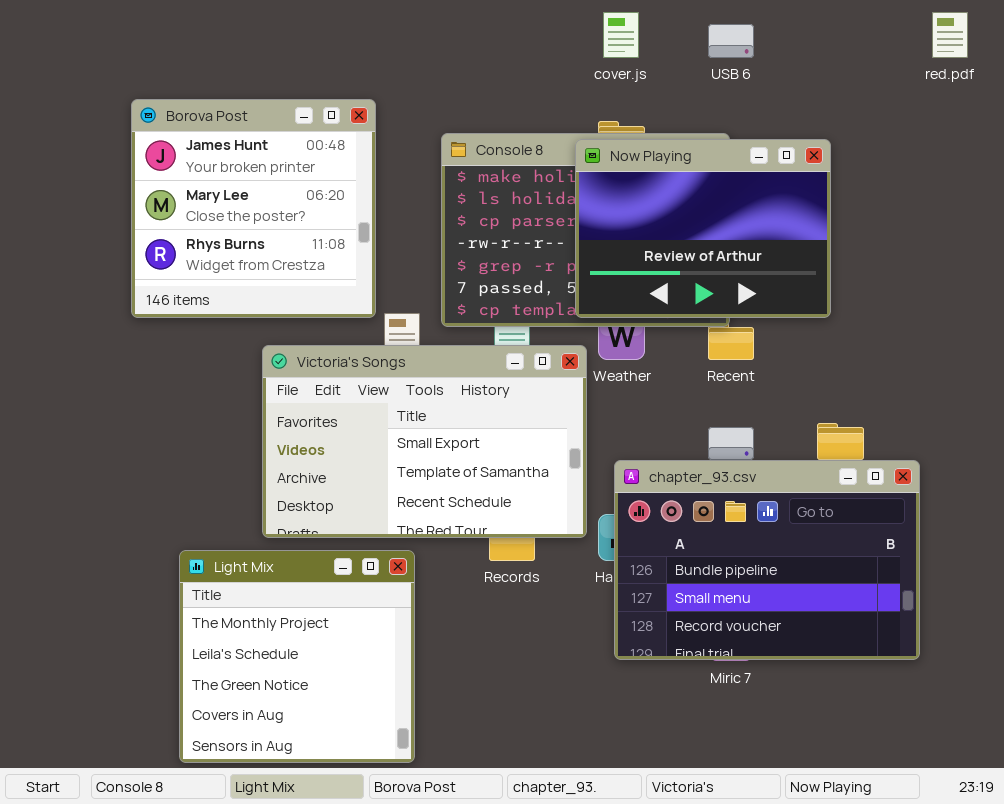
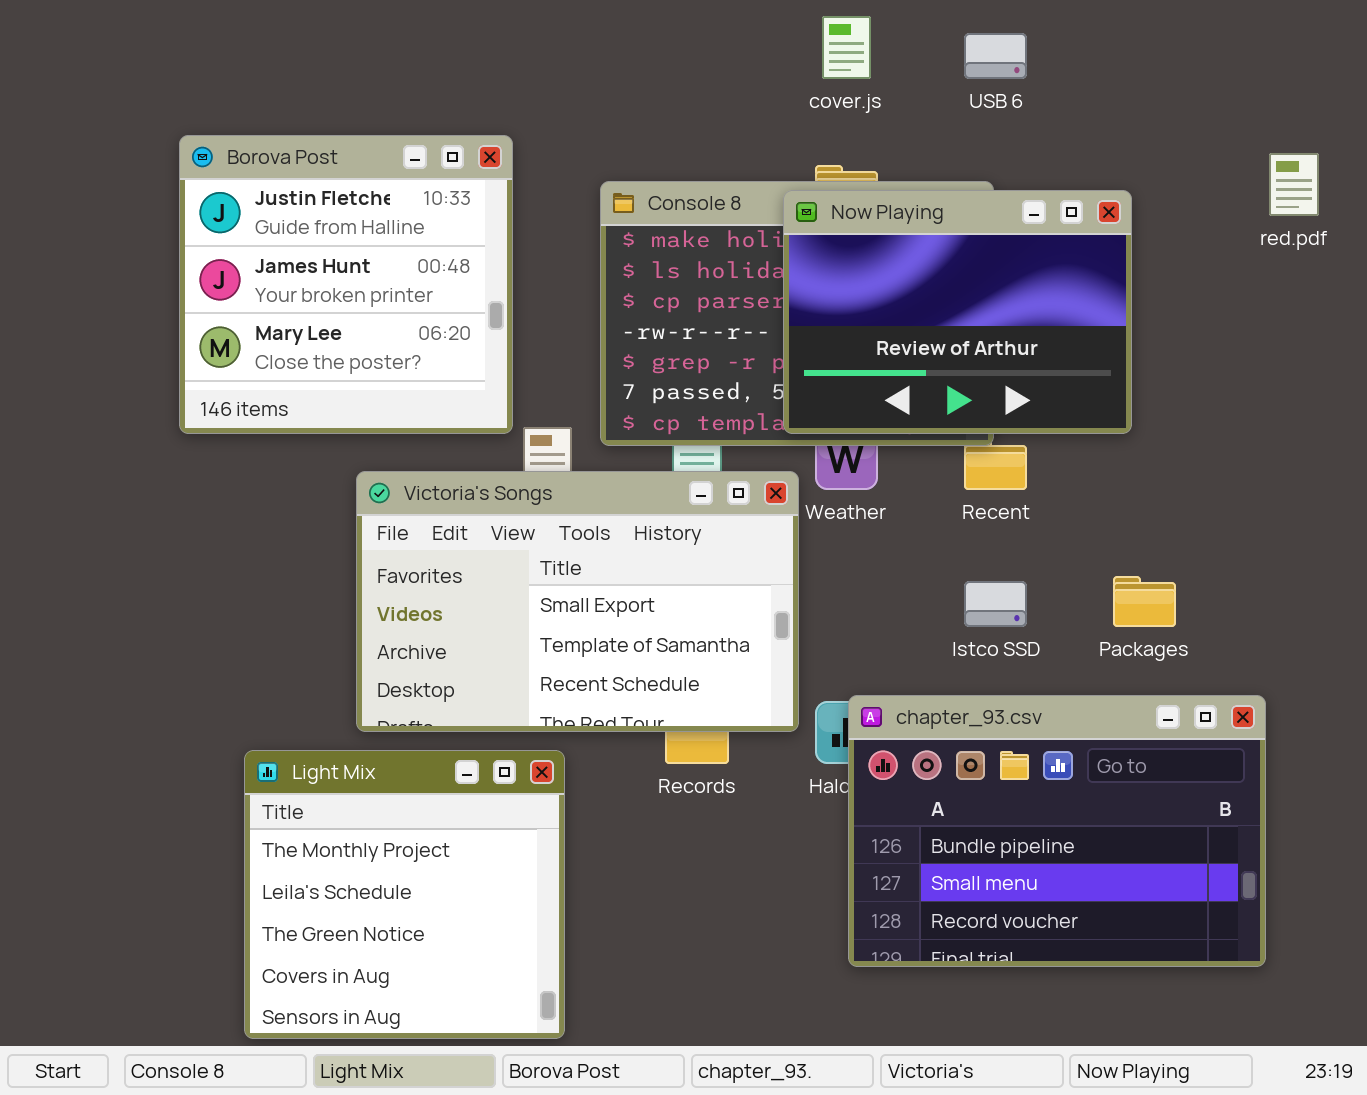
red.pdf: [932,12,968,58] -> [1269,153,1319,216], moved
Borova Post: [131,99,376,318] -> [179,135,513,434], scrolled up 1 row
chapter_93.csv: [614,460,920,660] -> [848,695,1266,967], moved

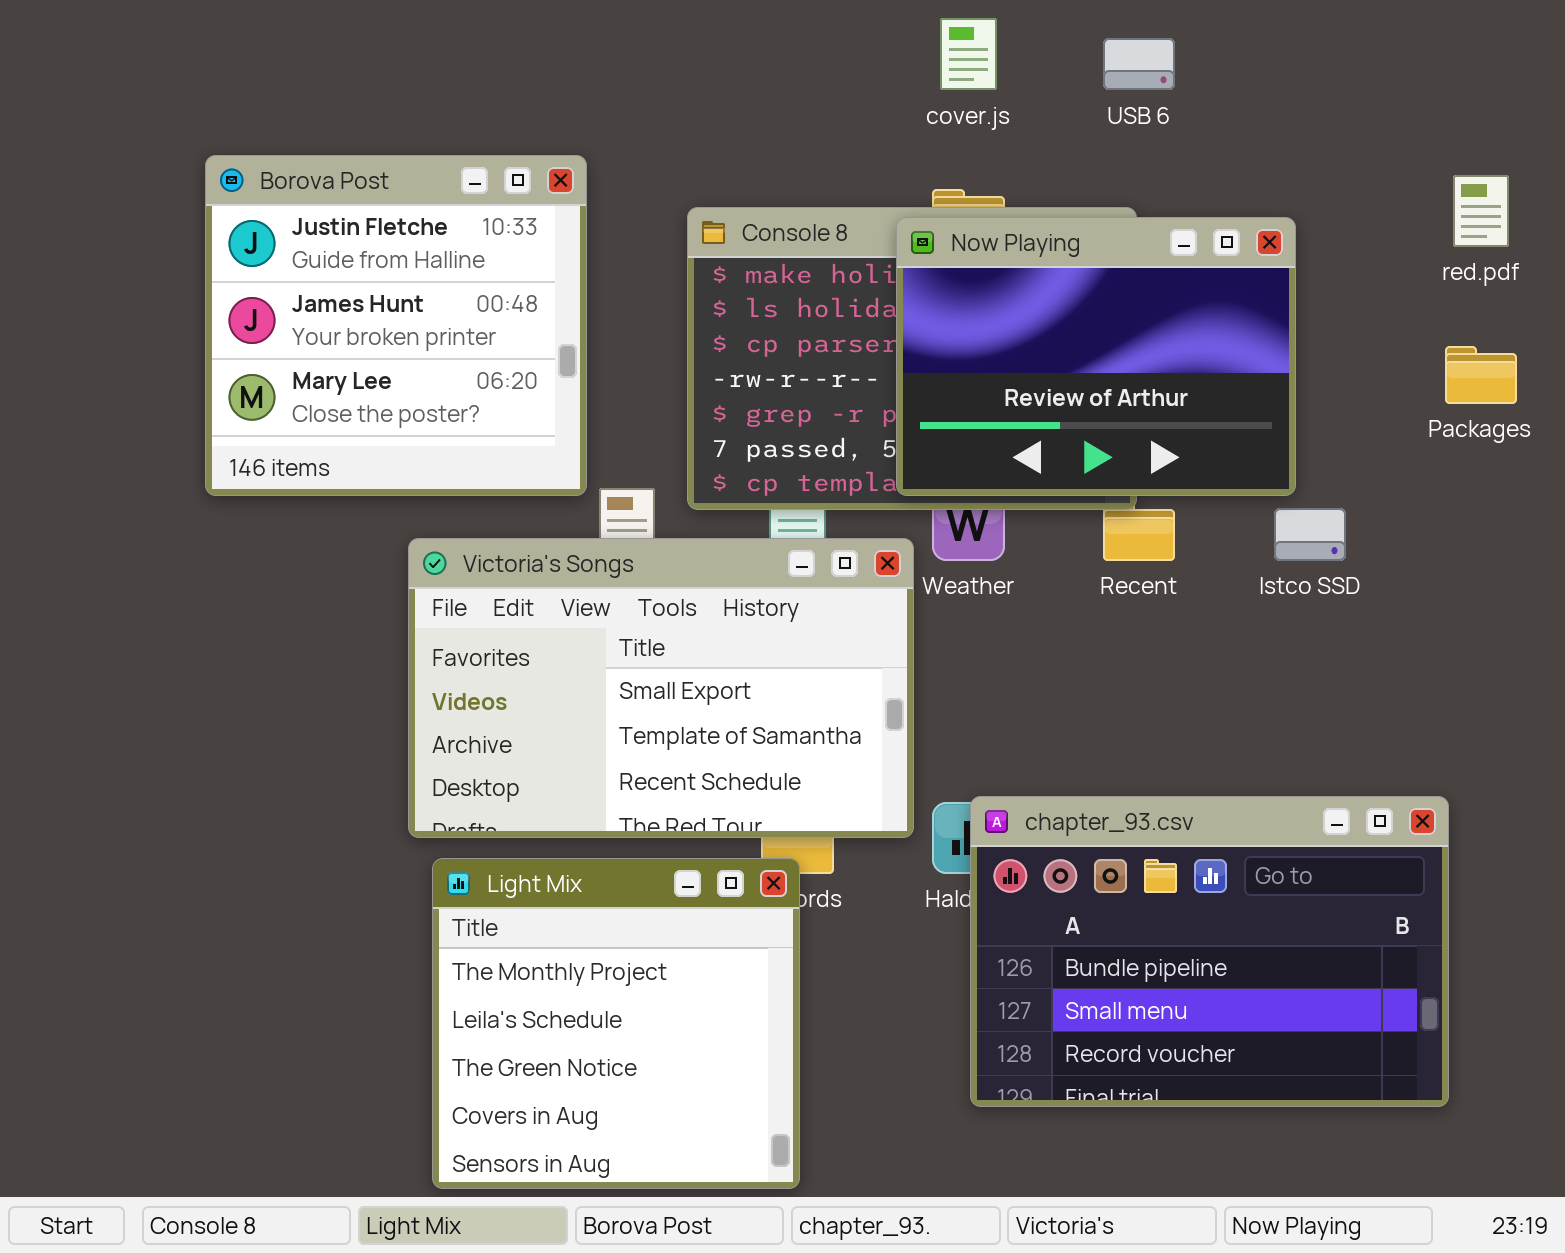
Packages: [1113,576,1176,627] -> [1445,346,1517,404], moved
Istco SSD: [964,581,1027,627] -> [1274,508,1346,561], moved
Light Mix: [244,750,565,1039] -> [432,858,800,1189], moved

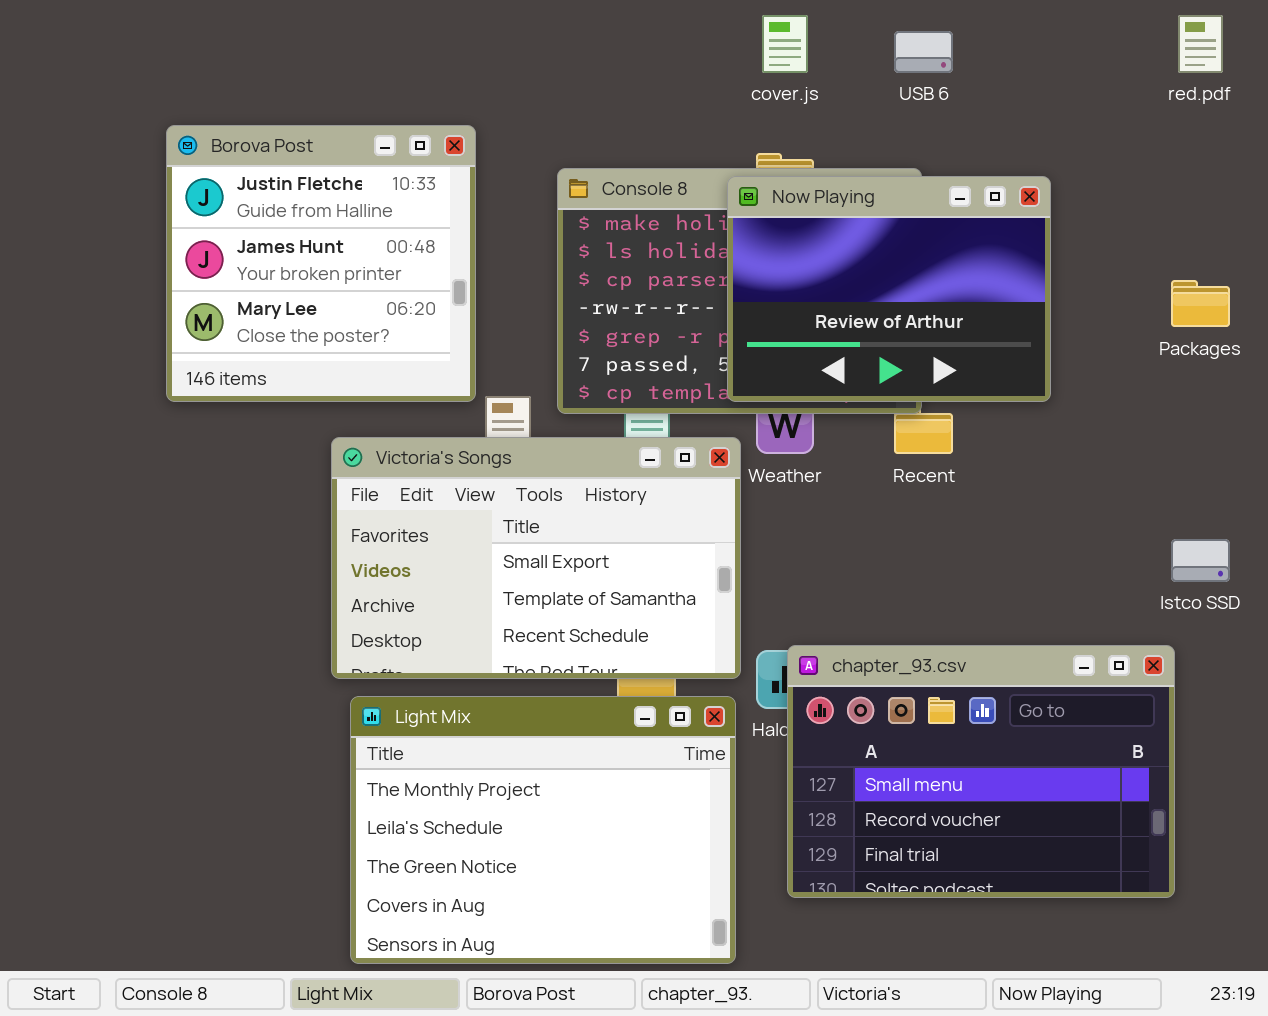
red.pdf: [1453,175,1509,247] -> [1178,15,1223,73], moved
Istco SSD: [1274,508,1346,561] -> [1171,539,1230,582], moved
chapter_93.csv: [970,796,1449,1107] -> [787,645,1175,898], scrolled down 1 row
Light Mix: [432,858,800,1189] -> [350,696,736,964], resized

